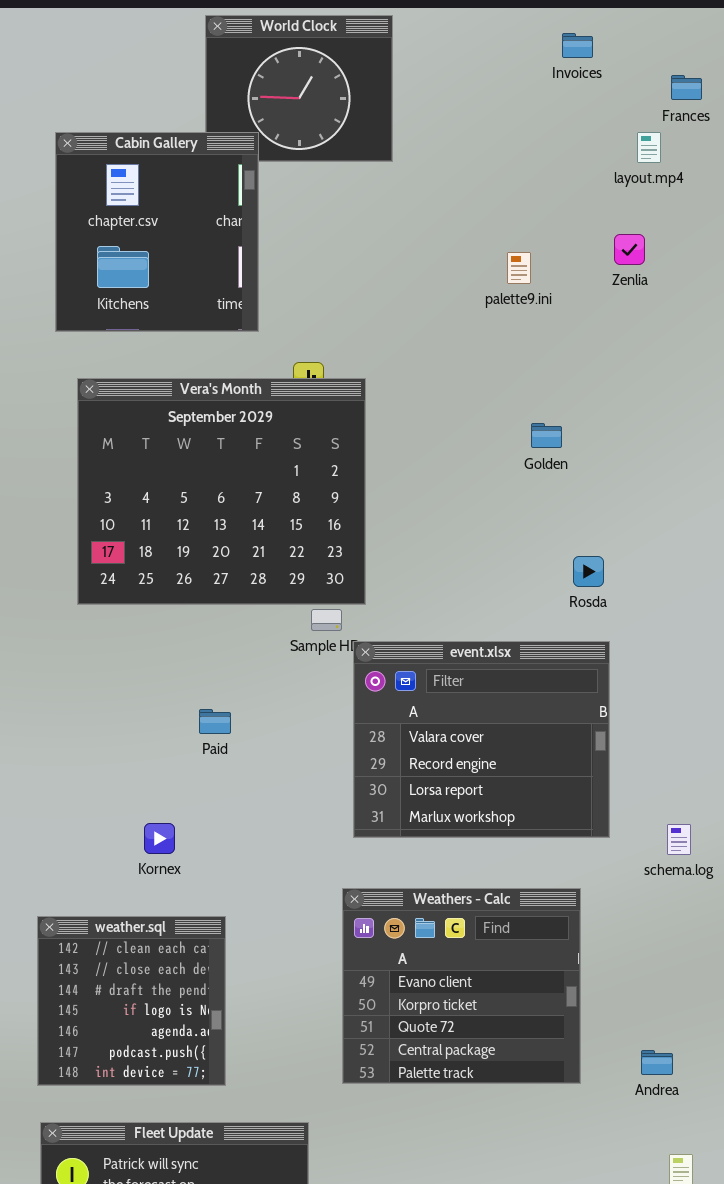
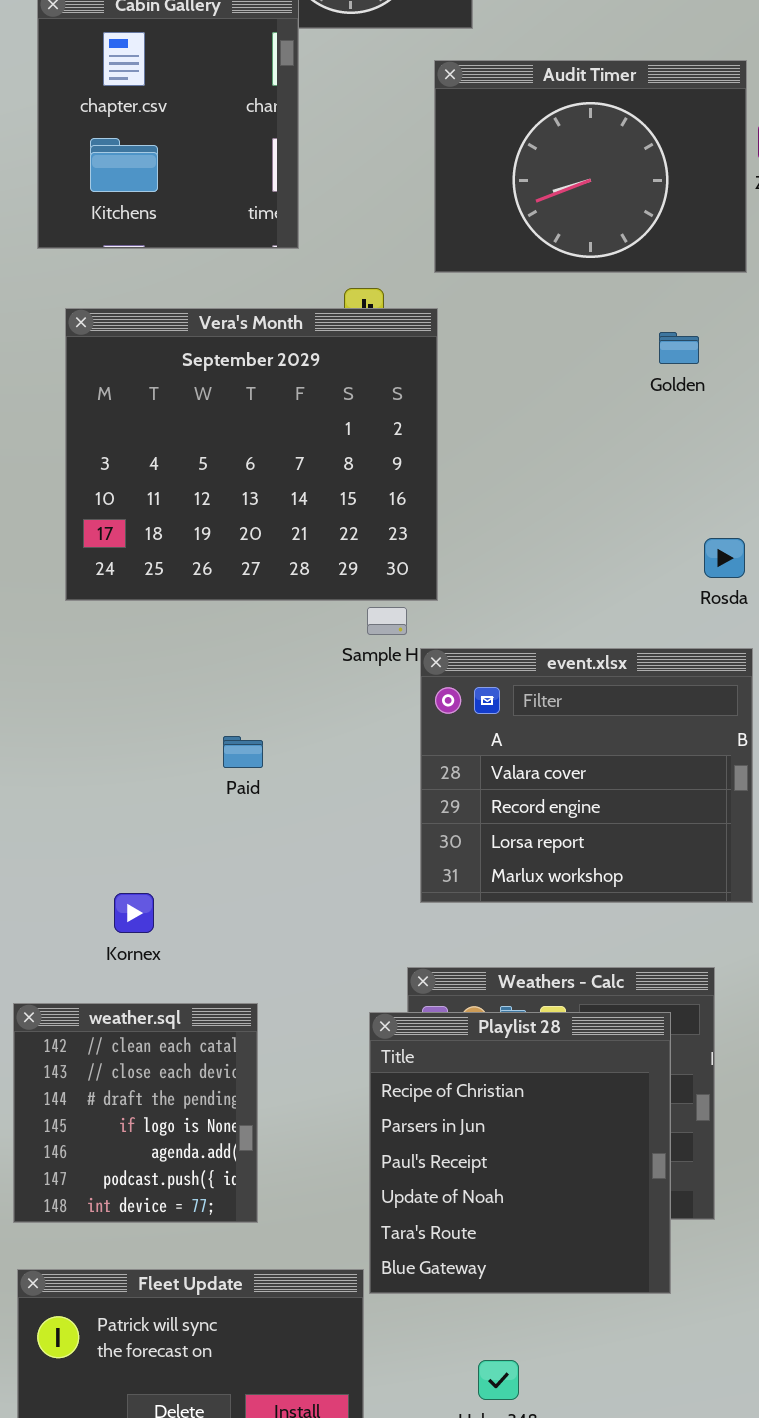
Audit Timer: none -> [434,60,747,273], opened
Golden: [531,423,562,448] -> [659,332,699,364], moved
Kornex: [144,823,175,854] -> [114,893,154,933], moved
Playlist 28: none -> [369,1012,671,1294], opened

